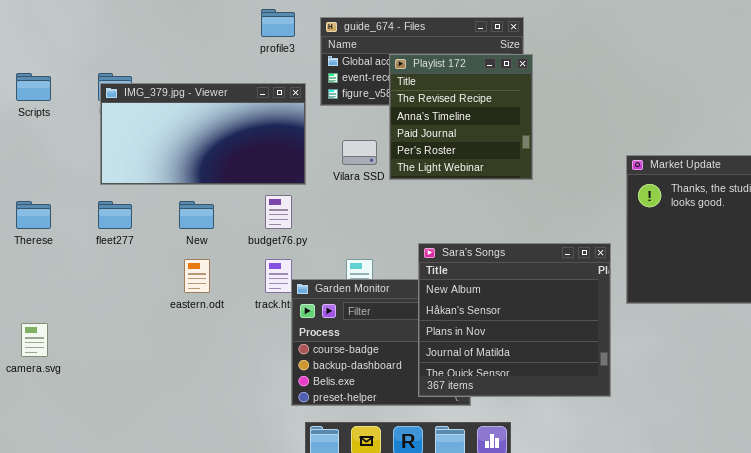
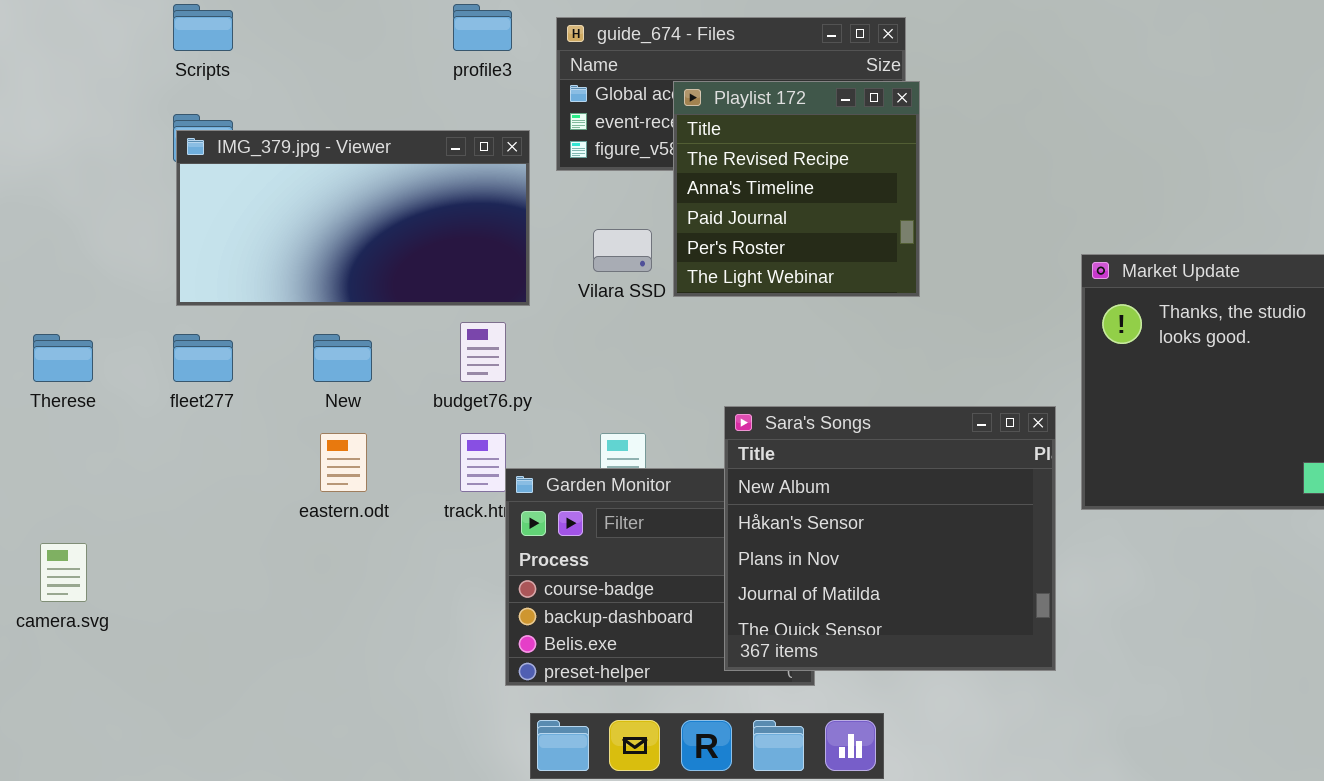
Scripts: [16,73,51,101] -> [173,4,233,51], moved

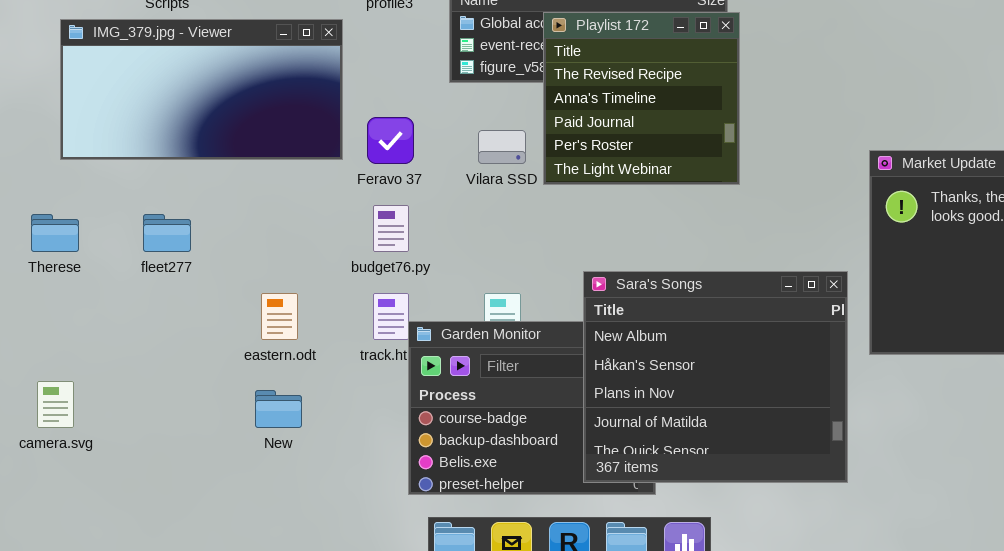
IMG_379.jpg - Viewer: [176,130,530,306] -> [60,19,343,160], moved
New: [313,334,372,382] -> [255,390,302,428], moved

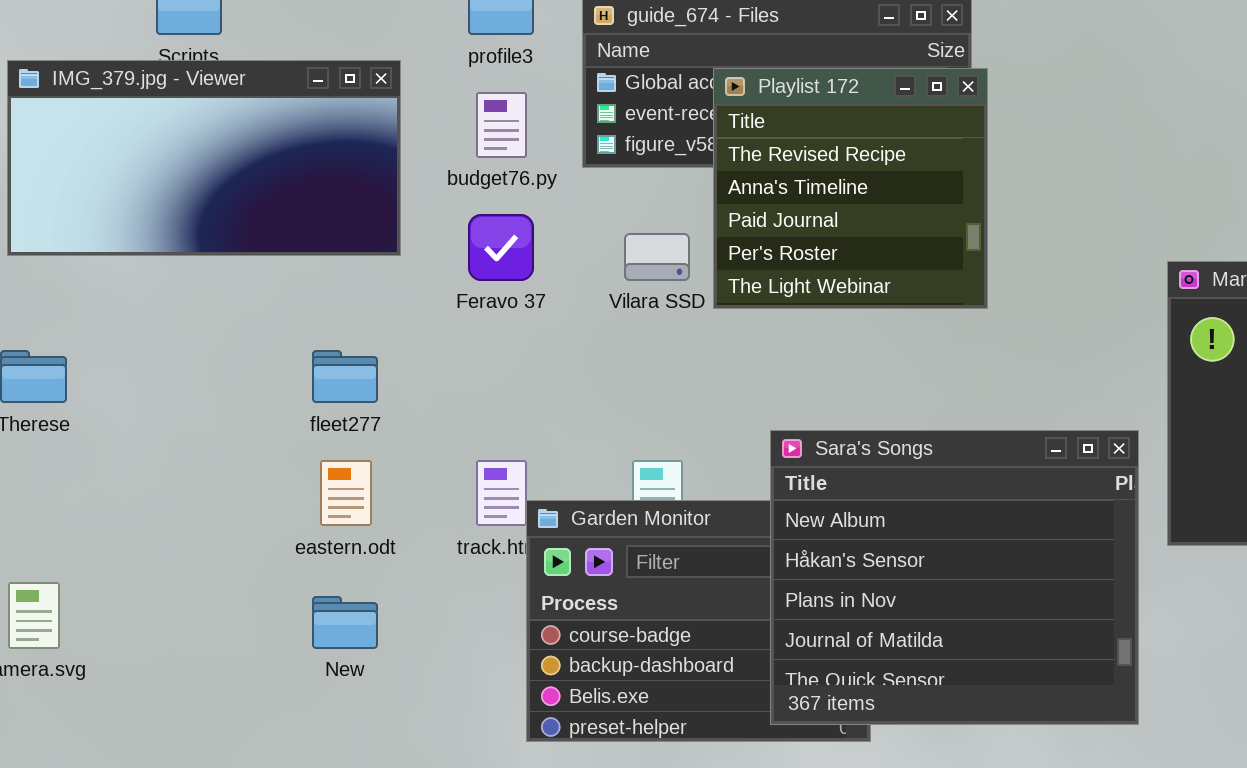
IMG_379.jpg - Viewer: [60,19,343,160] -> [7,60,401,256], moved
budget76.py: [373,205,409,252] -> [476,92,527,158], moved
fleet277: [143,214,191,252] -> [312,350,378,403], moved

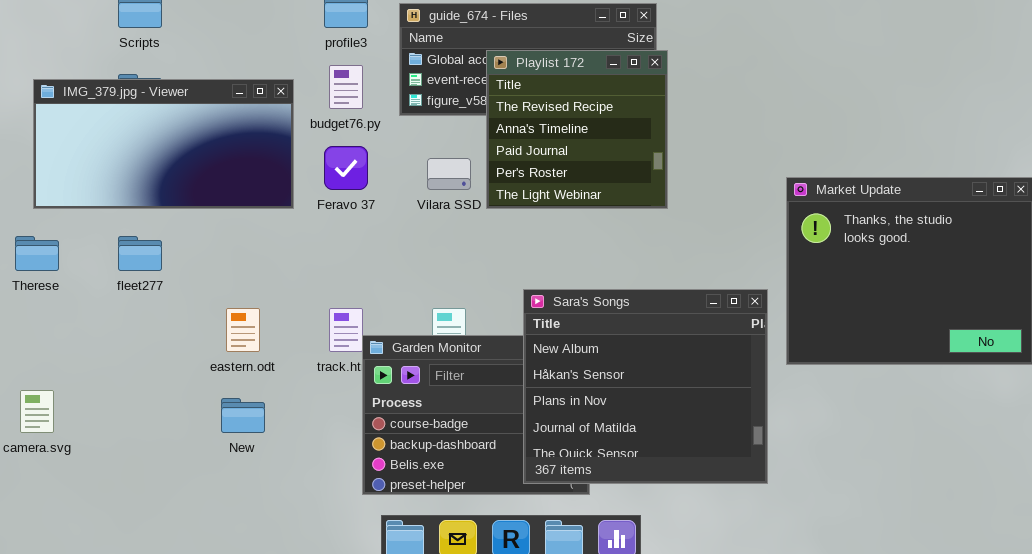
IMG_379.jpg - Viewer: [7,60,401,256] -> [33,79,294,209], moved
fleet277: [312,350,378,403] -> [118,236,162,271], moved

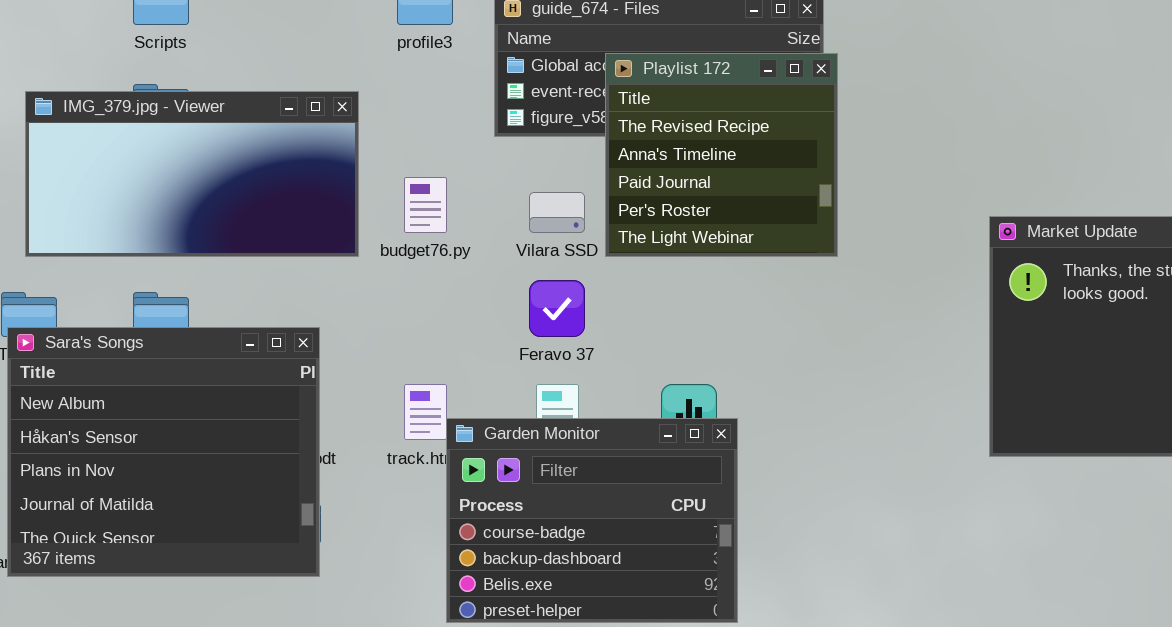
budget76.py: [329,65,363,109] -> [404,177,447,233], moved
Feravo 37: [324,146,368,190] -> [529,280,585,337], moved
Sara's Songs: [523,289,768,484] -> [7,327,320,577], moved

